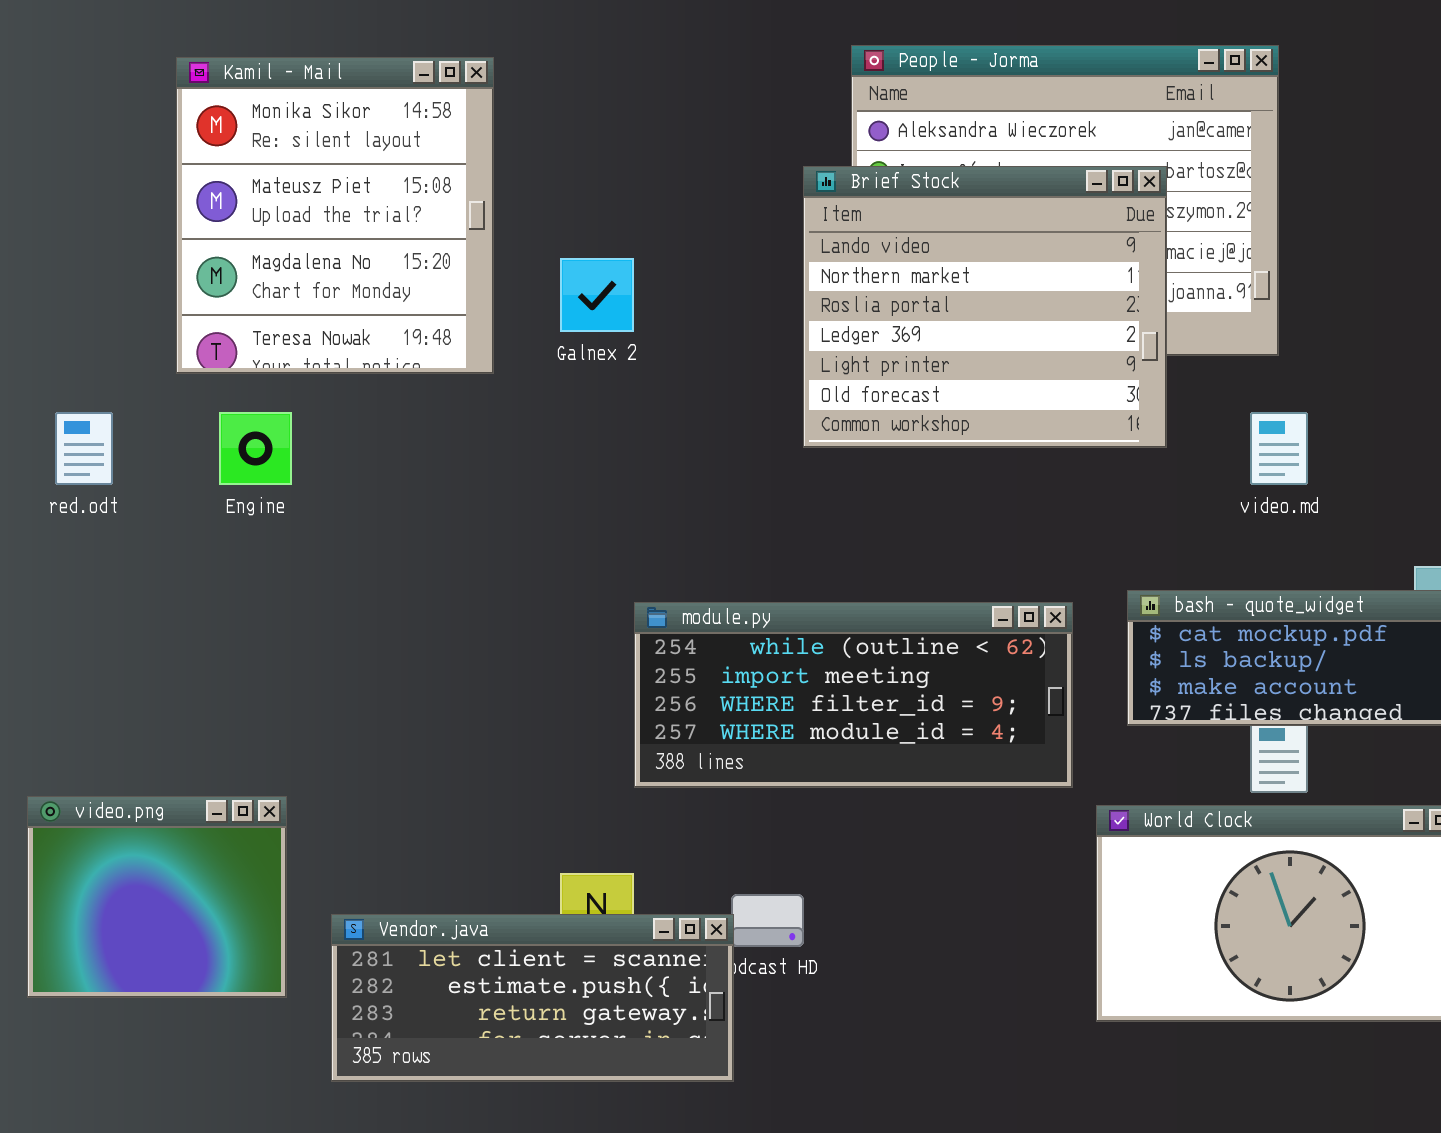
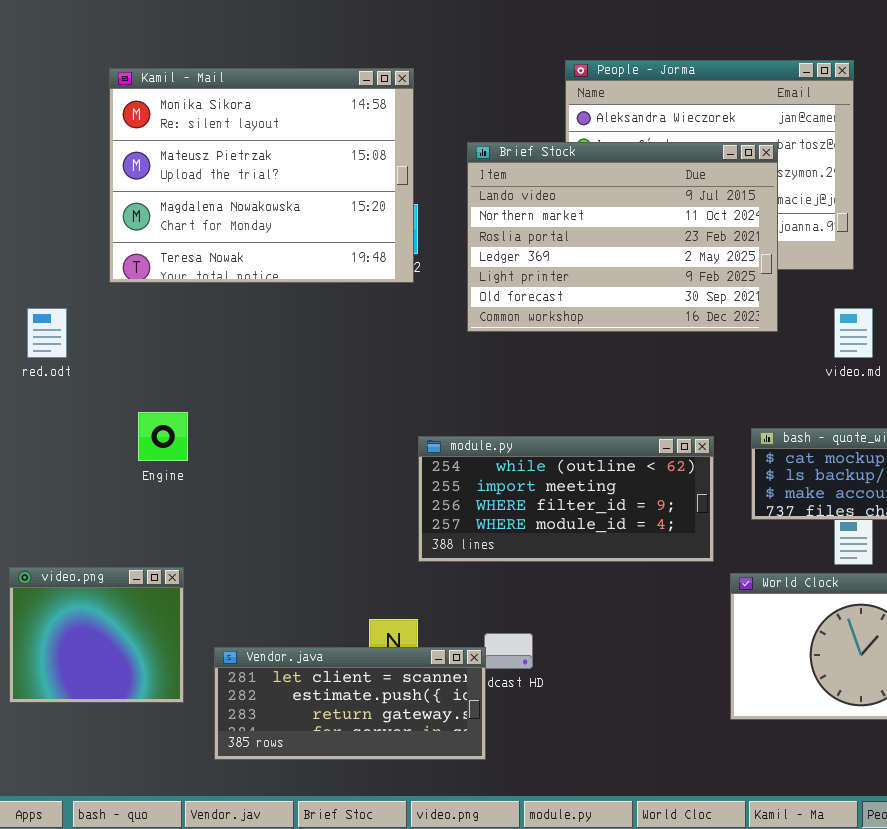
Kamil - Mail: [176,57,494,374] -> [109,68,414,283], resized
Brief Stock: [803,166,1167,448] -> [467,142,778,332], resized
Engine: [219,412,292,485] -> [138,412,188,461], moved

